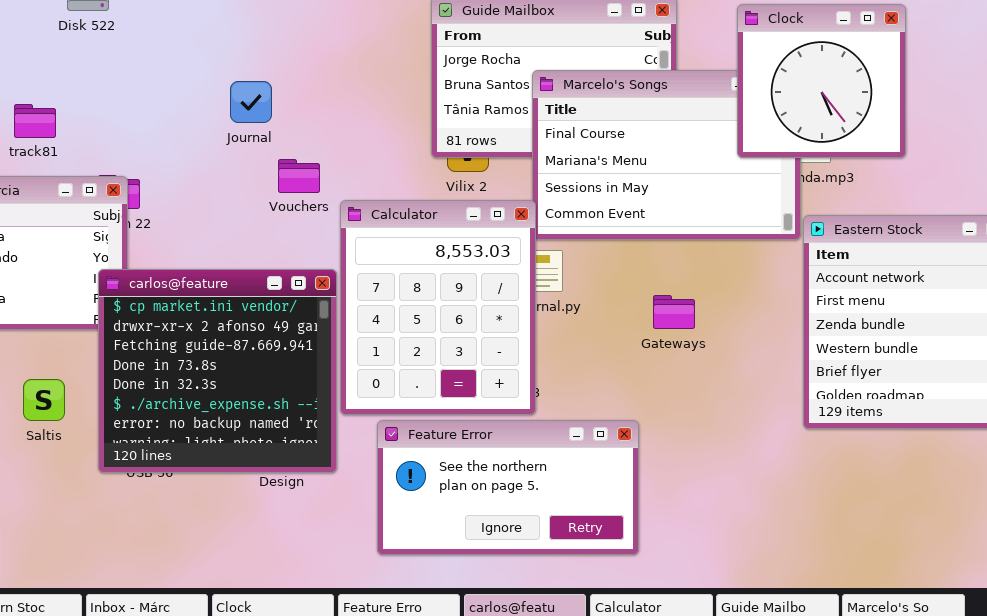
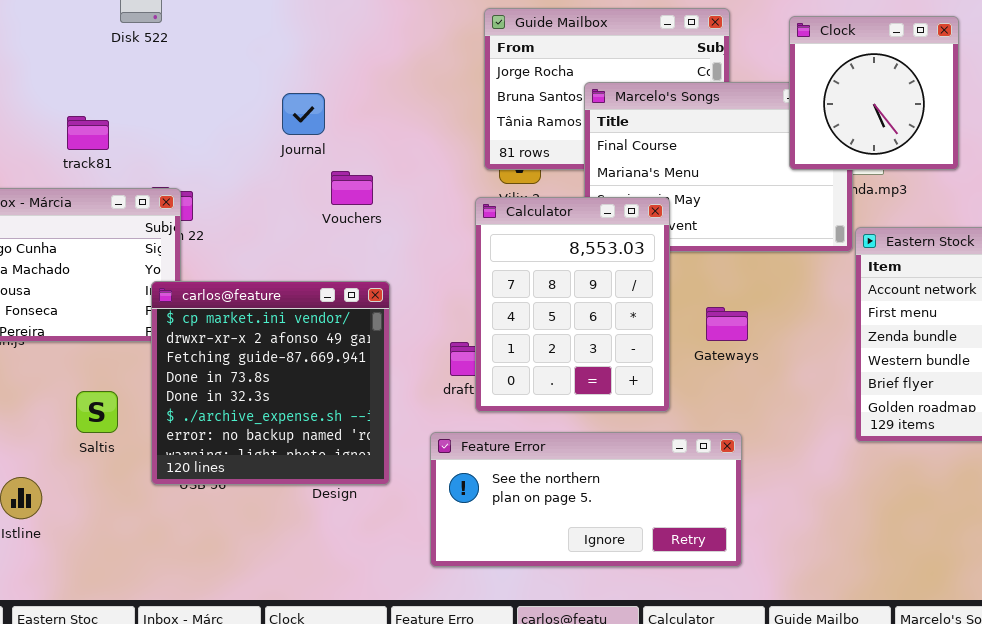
Calculator: [340,200,536,415] -> [475,197,670,412], moved
Feature Error: [377,420,639,555] -> [430,432,742,567], resized

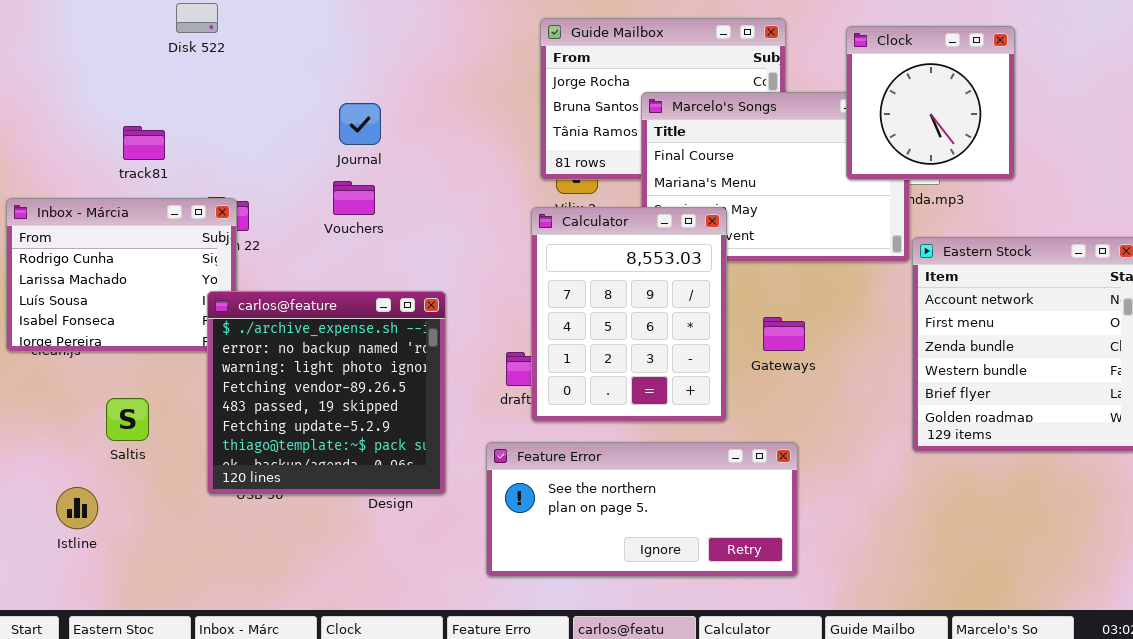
Vouchers: [331,171,373,205] -> [333,181,375,215], moved
carlos@feature: [151,281,390,485] -> [207,291,446,495], scrolled down 5 rows
Saltis: [76,391,118,433] -> [106,398,149,441], moved

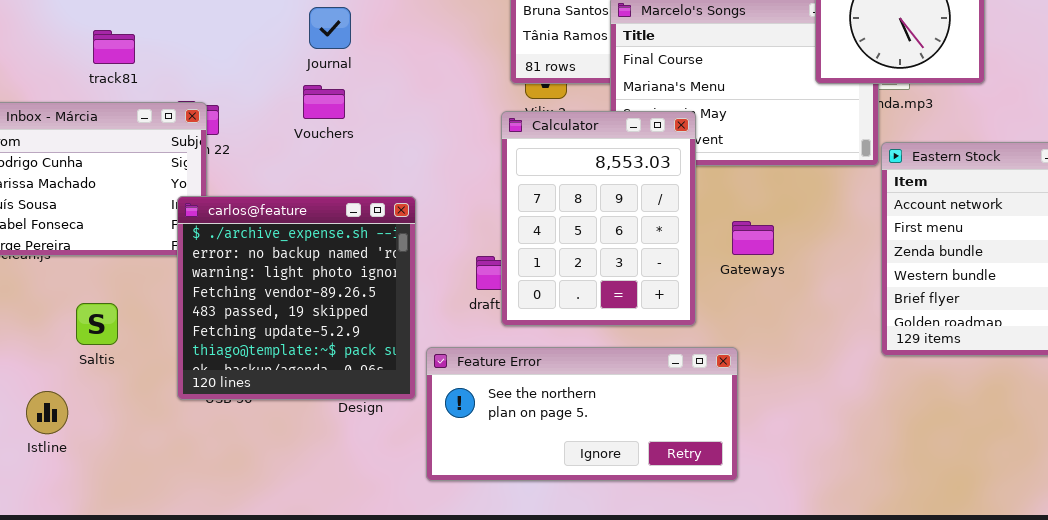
Feature Error: [486,442,798,577] -> [426,347,738,481], moved

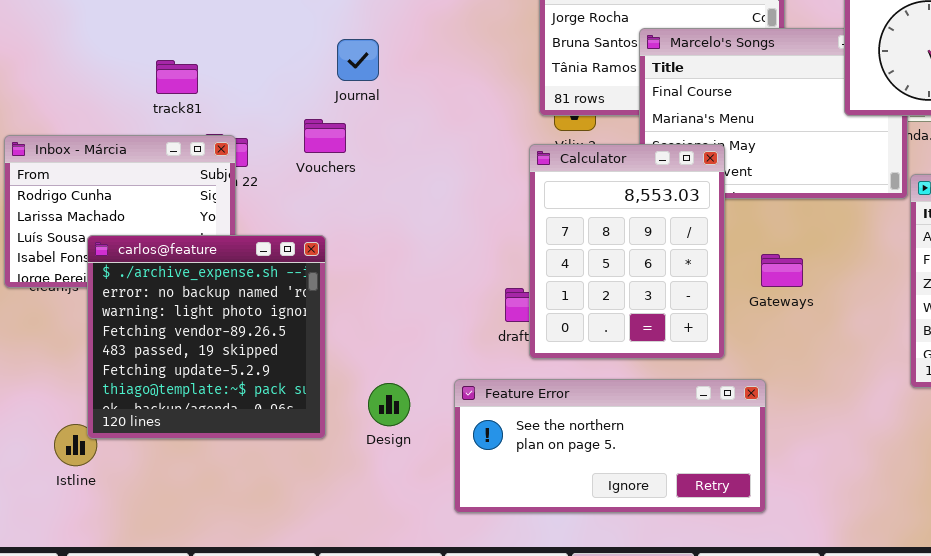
track81: [93,30,135,64] -> [156,60,198,94], moved
Vouchers: [303,85,345,119] -> [304,119,346,153], moved
carlos@feature: [177,196,416,400] -> [87,235,326,439], moved

